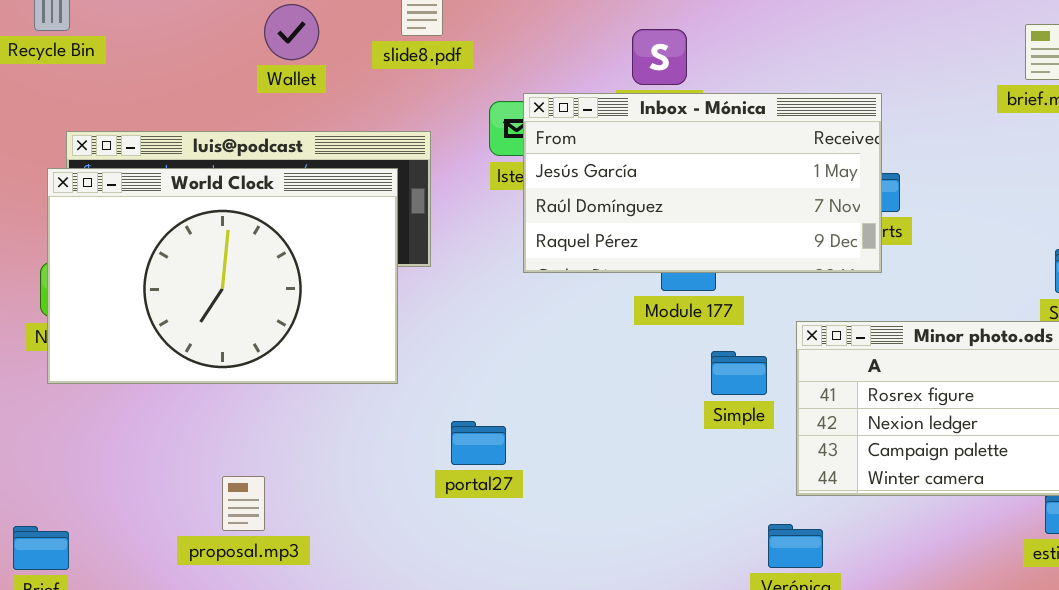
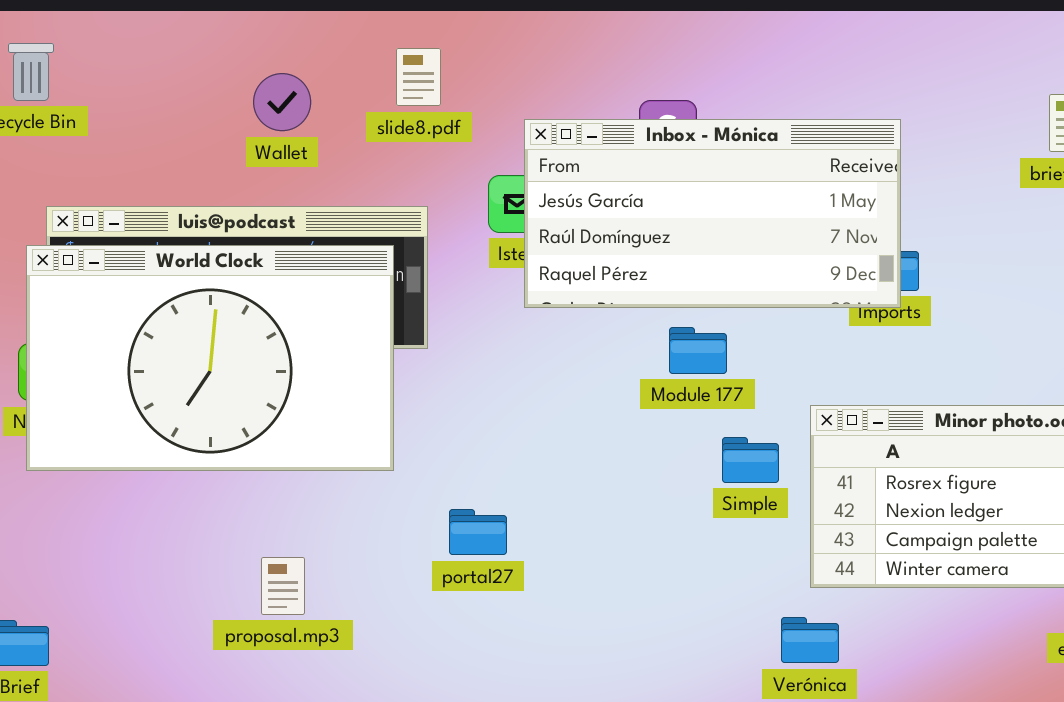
Inbox - Mónica: [523,93,882,273] -> [524,119,901,308], moved
proposal.mp3: [222,476,265,531] -> [261,557,305,615], moved

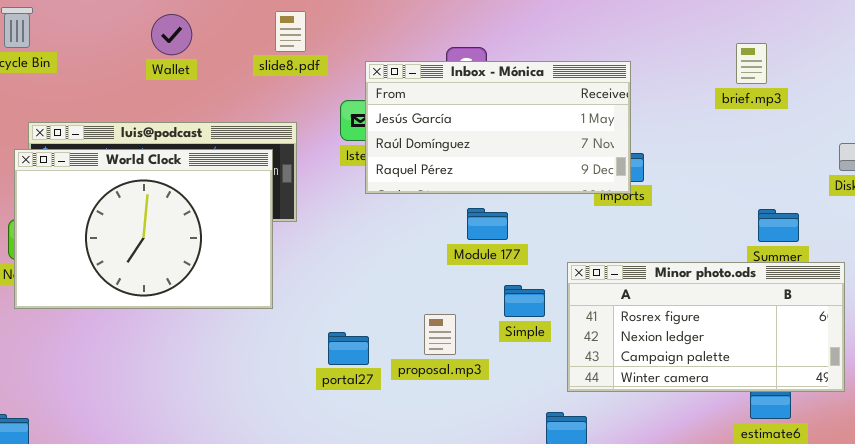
Wallet: [253,73,311,131] -> [151,14,192,55], moved
portal27: [449,509,507,555] -> [328,332,369,365], moved
proposal.mp3: [261,557,305,615] -> [424,314,456,355], moved

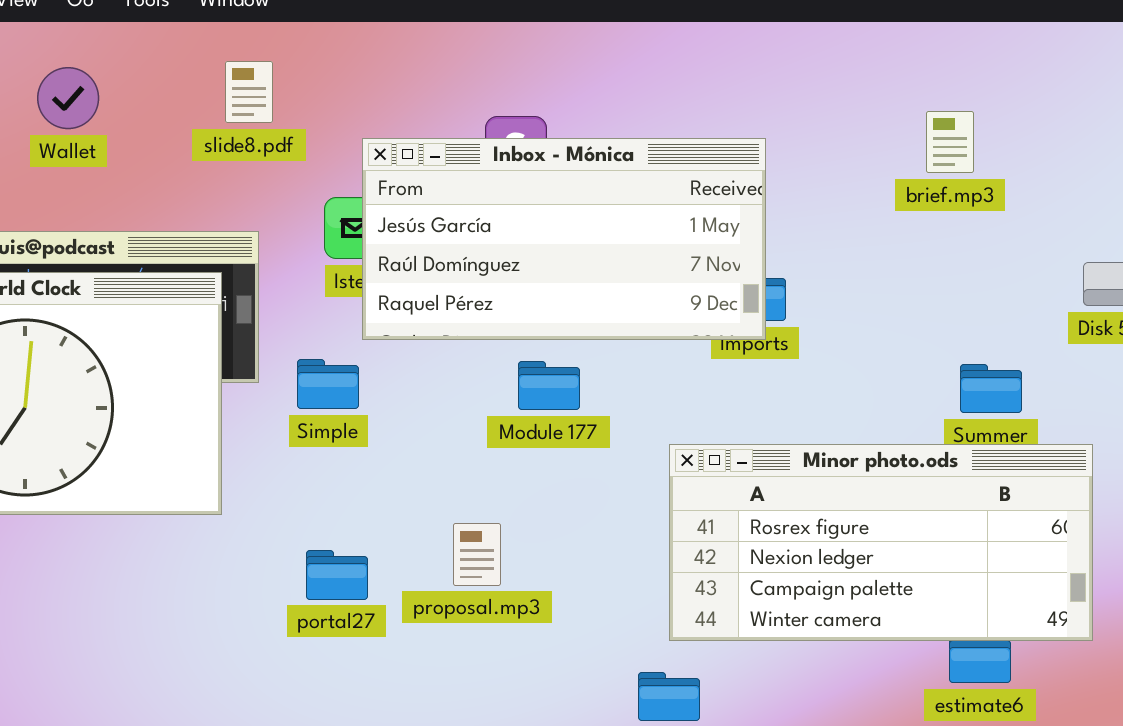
Simple: [504,285,545,317] -> [297,359,359,409], moved

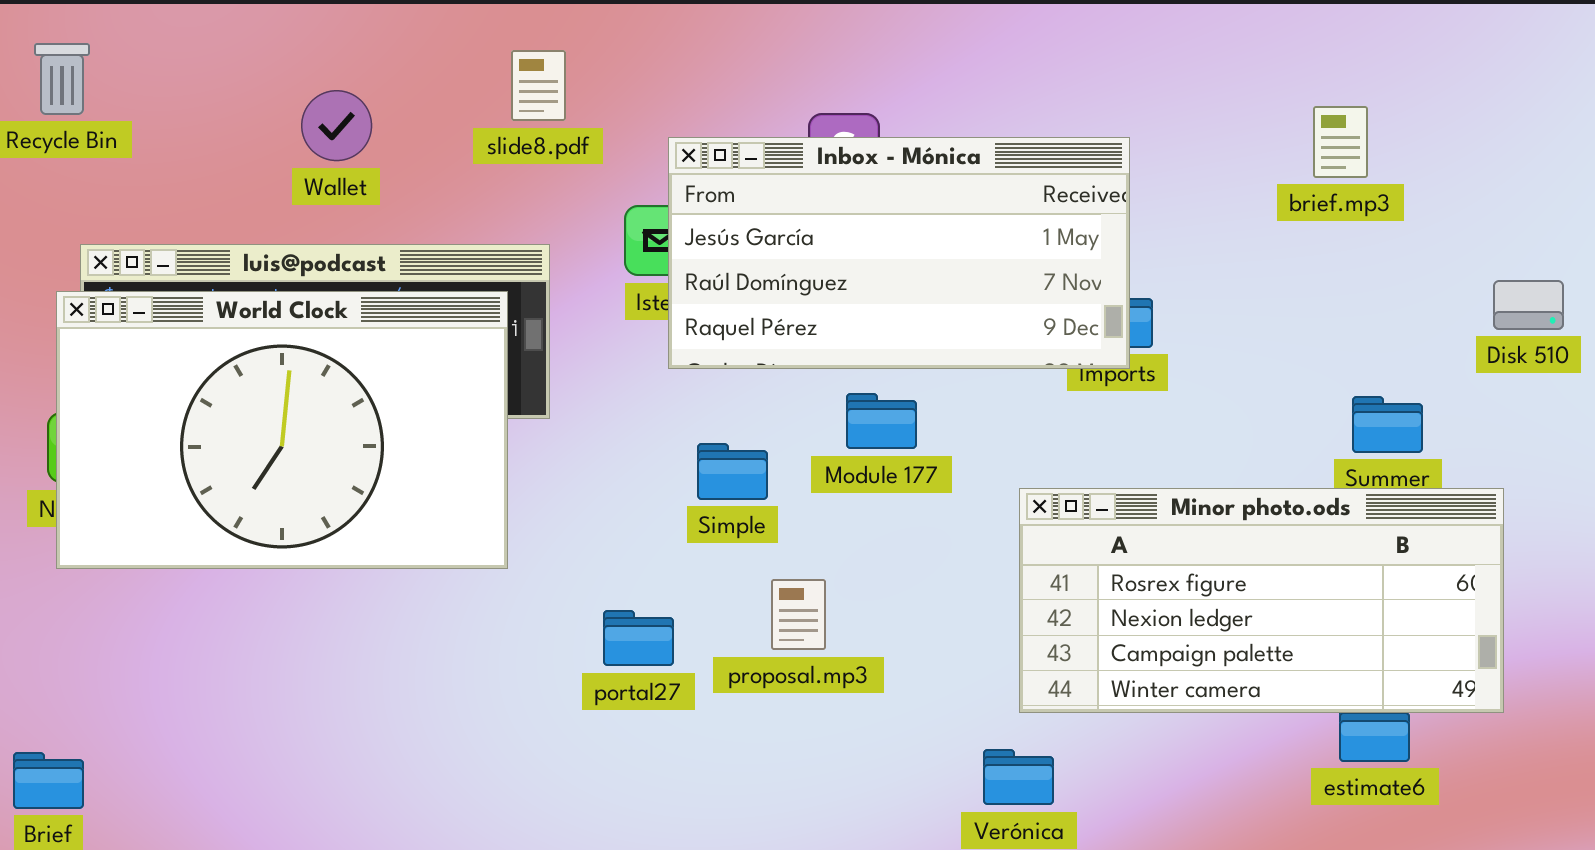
Wallet: [37,67,99,129] -> [301,90,372,161], moved
Simple: [297,359,359,409] -> [697,443,768,500], moved

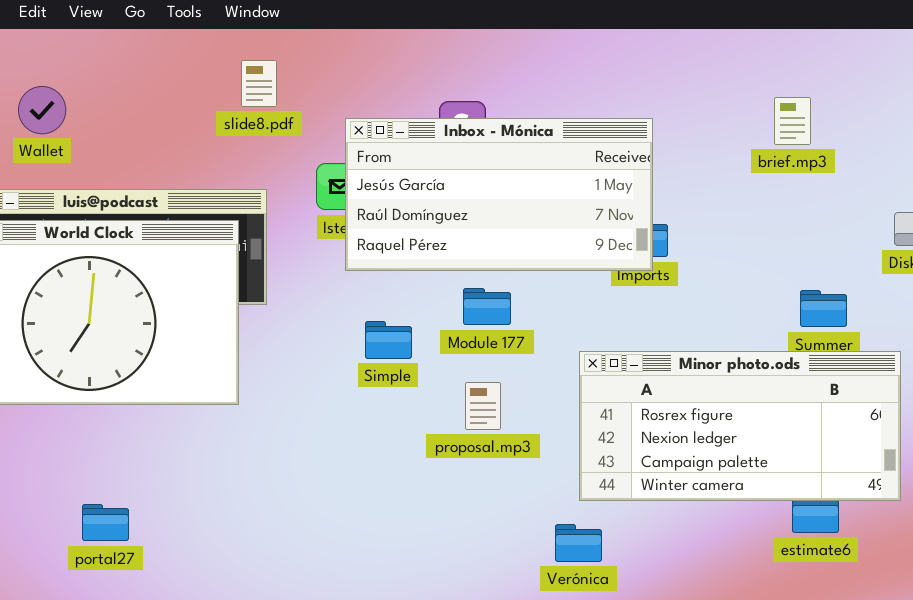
Wallet: [301,90,372,161] -> [18,86,66,134], moved
proposal.mp3: [771,579,826,650] -> [465,382,501,430], moved
portal27: [603,610,674,666] -> [82,504,129,541], moved

